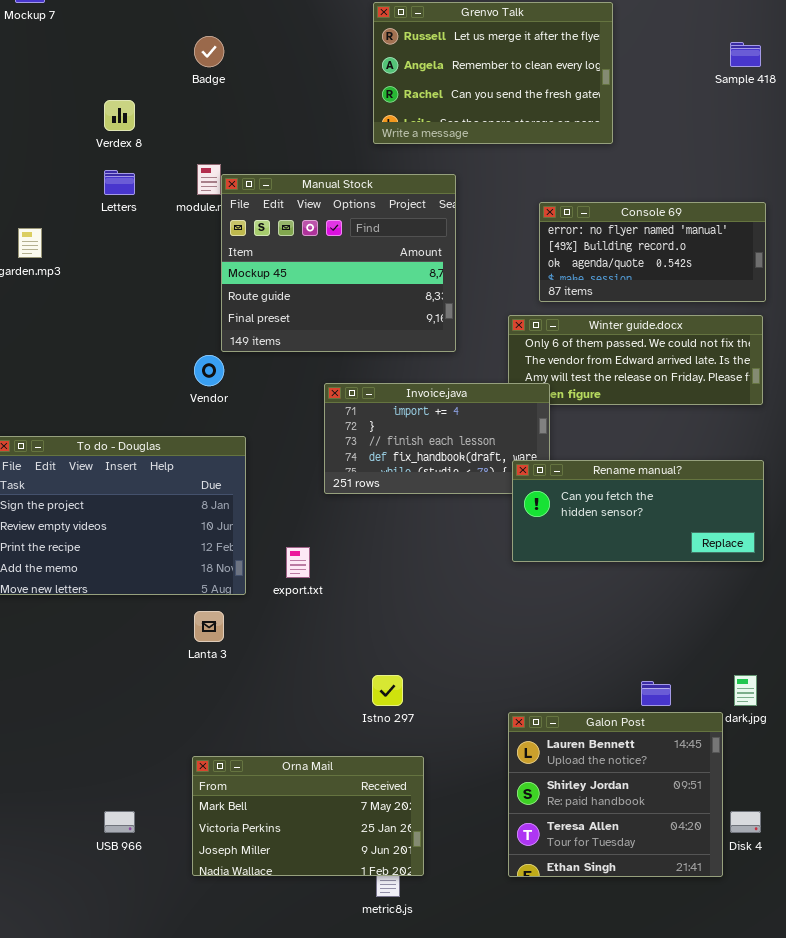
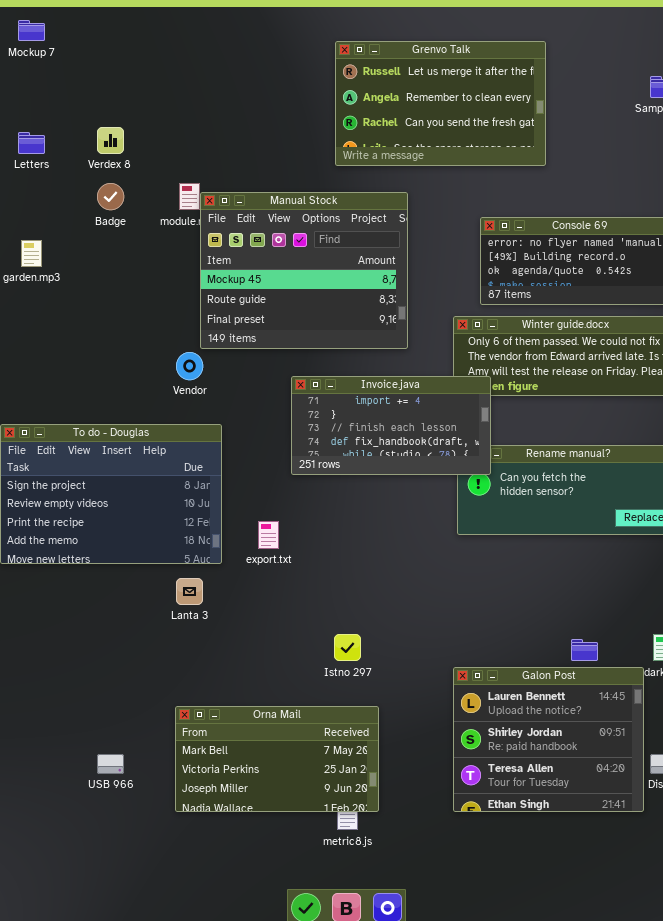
Badge: [194,36,224,67] -> [97,183,124,210], moved
Letters: [104,170,135,195] -> [18,132,45,154], moved
Invoice.java: [324,383,550,494] -> [291,376,491,475], raised

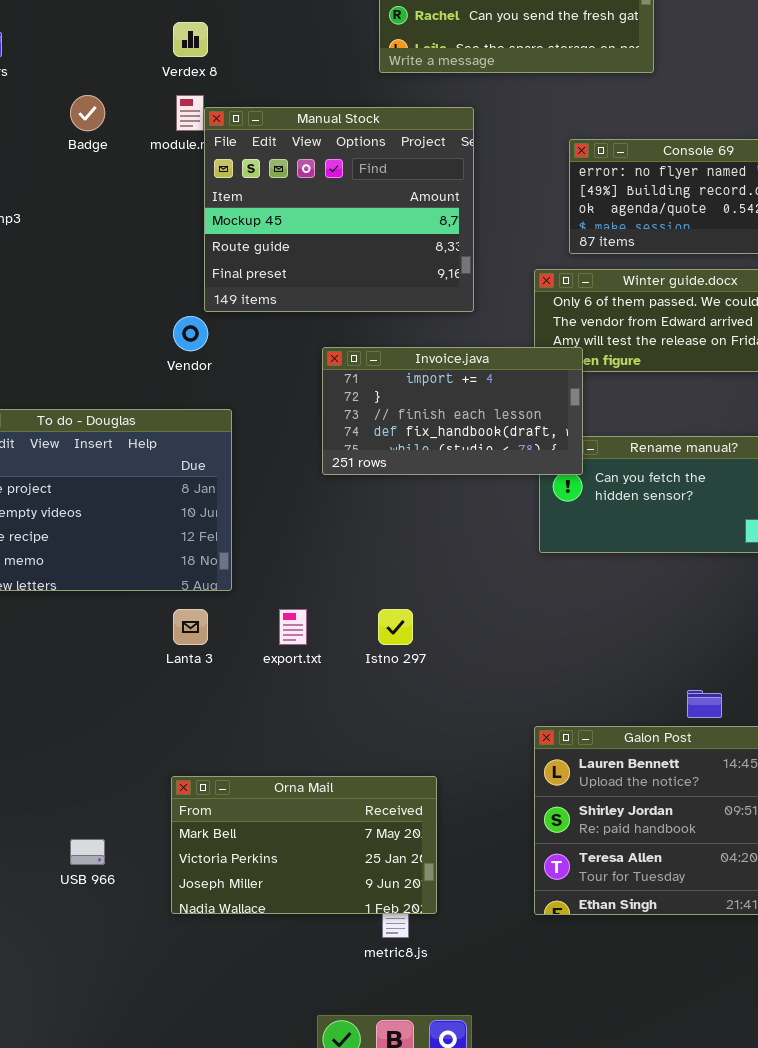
Verdex 8: [97,127,124,154] -> [173,22,208,57], moved
export.txt: [258,521,279,549] -> [279,609,307,645], moved
Istno 297: [334,634,361,661] -> [378,609,413,645], moved

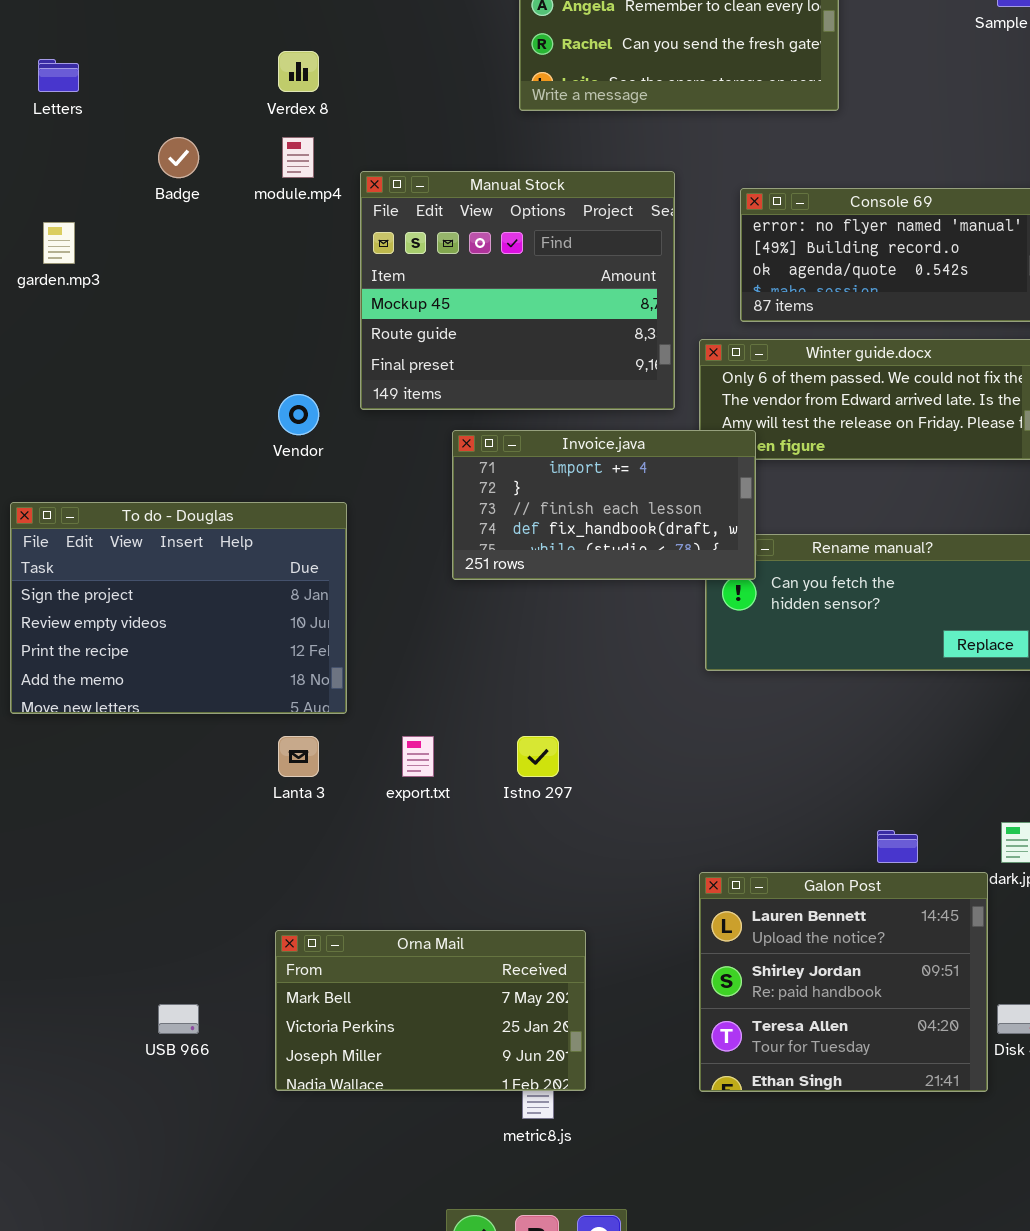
Manual Stock: [204,107,474,312] -> [360,171,675,410], moved

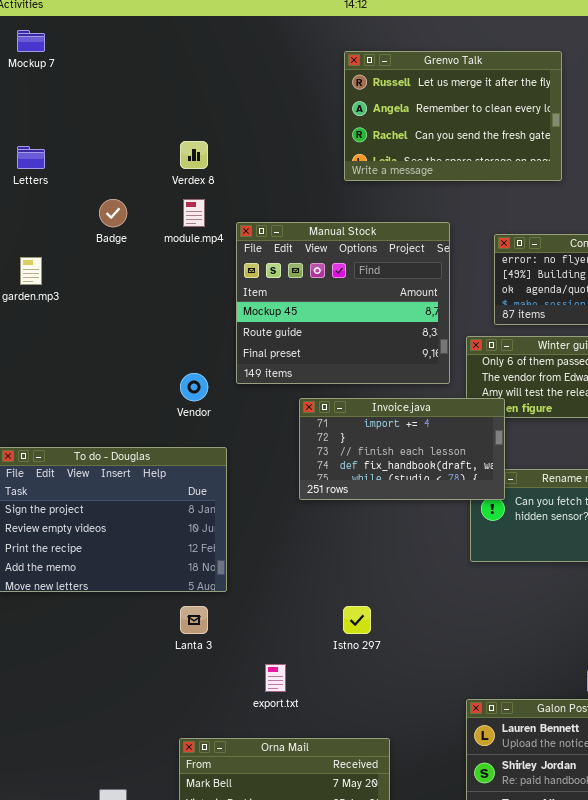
export.txt: [402,736,434,777] -> [265,664,286,692], moved

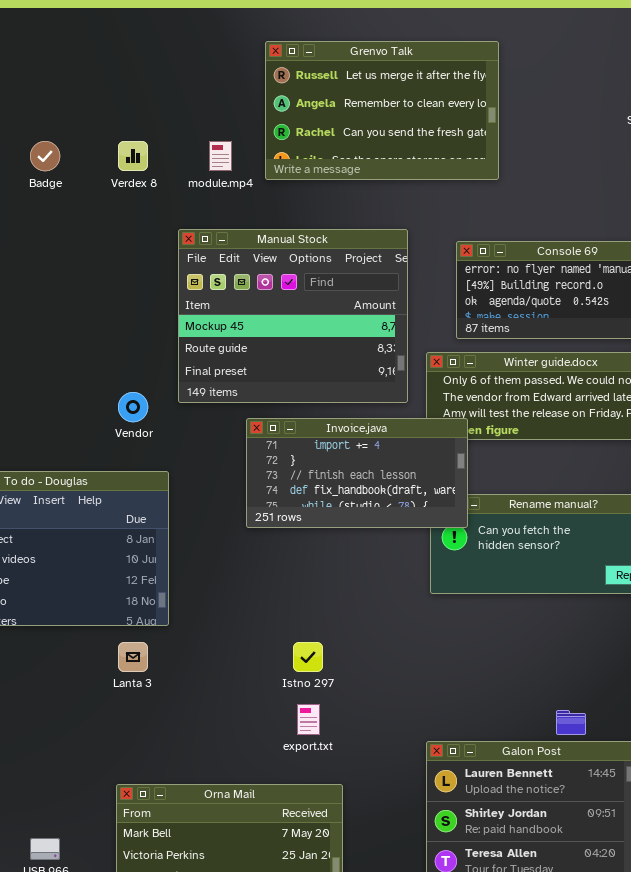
Grenvo Talk: [344,51,562,181] -> [265,41,499,180], moved
Badge: [99,199,127,227] -> [30,141,60,171], moved
module.mp4: [183,199,205,227] -> [209,141,232,171], moved
export.txt: [265,664,286,692] -> [297,704,320,735], moved

